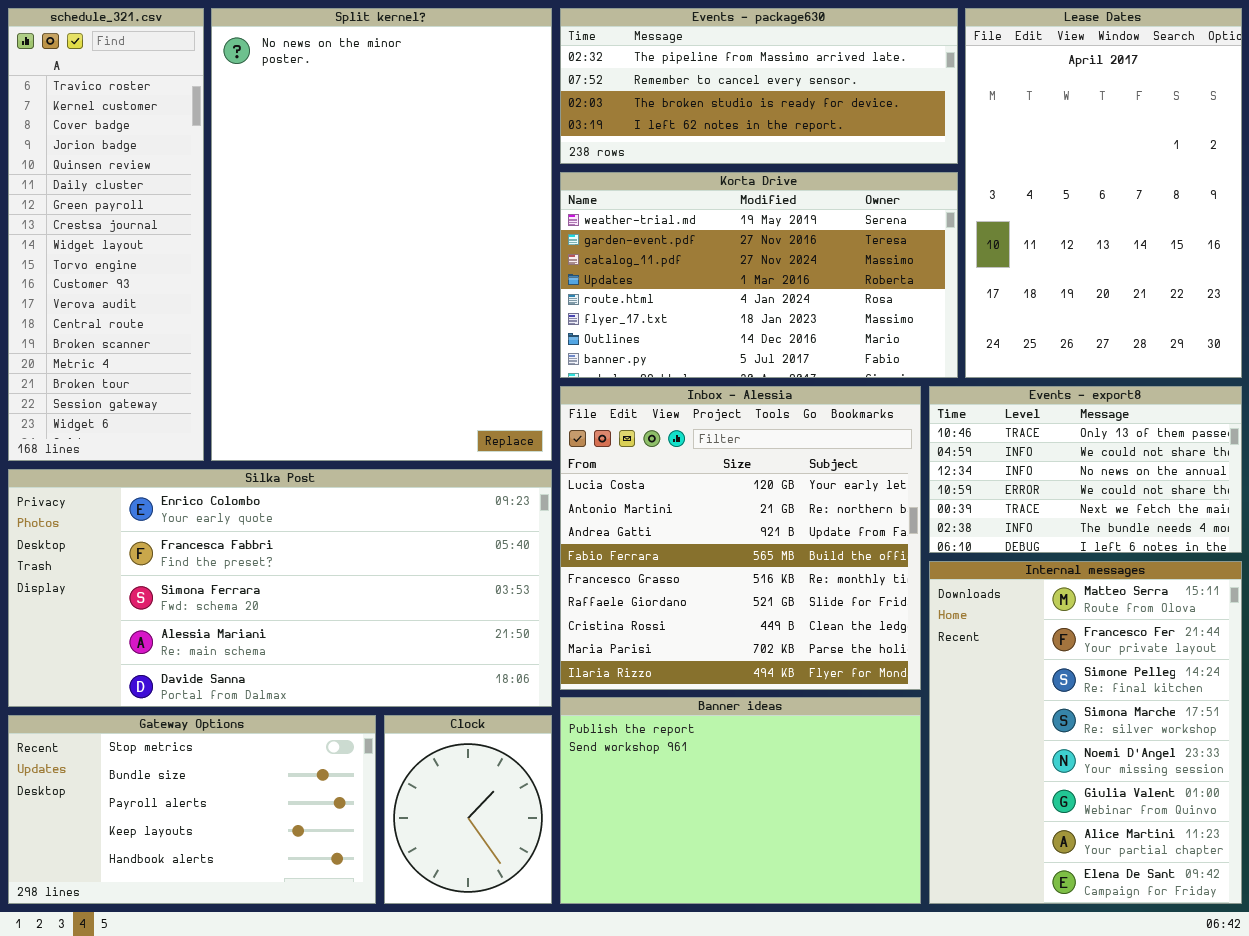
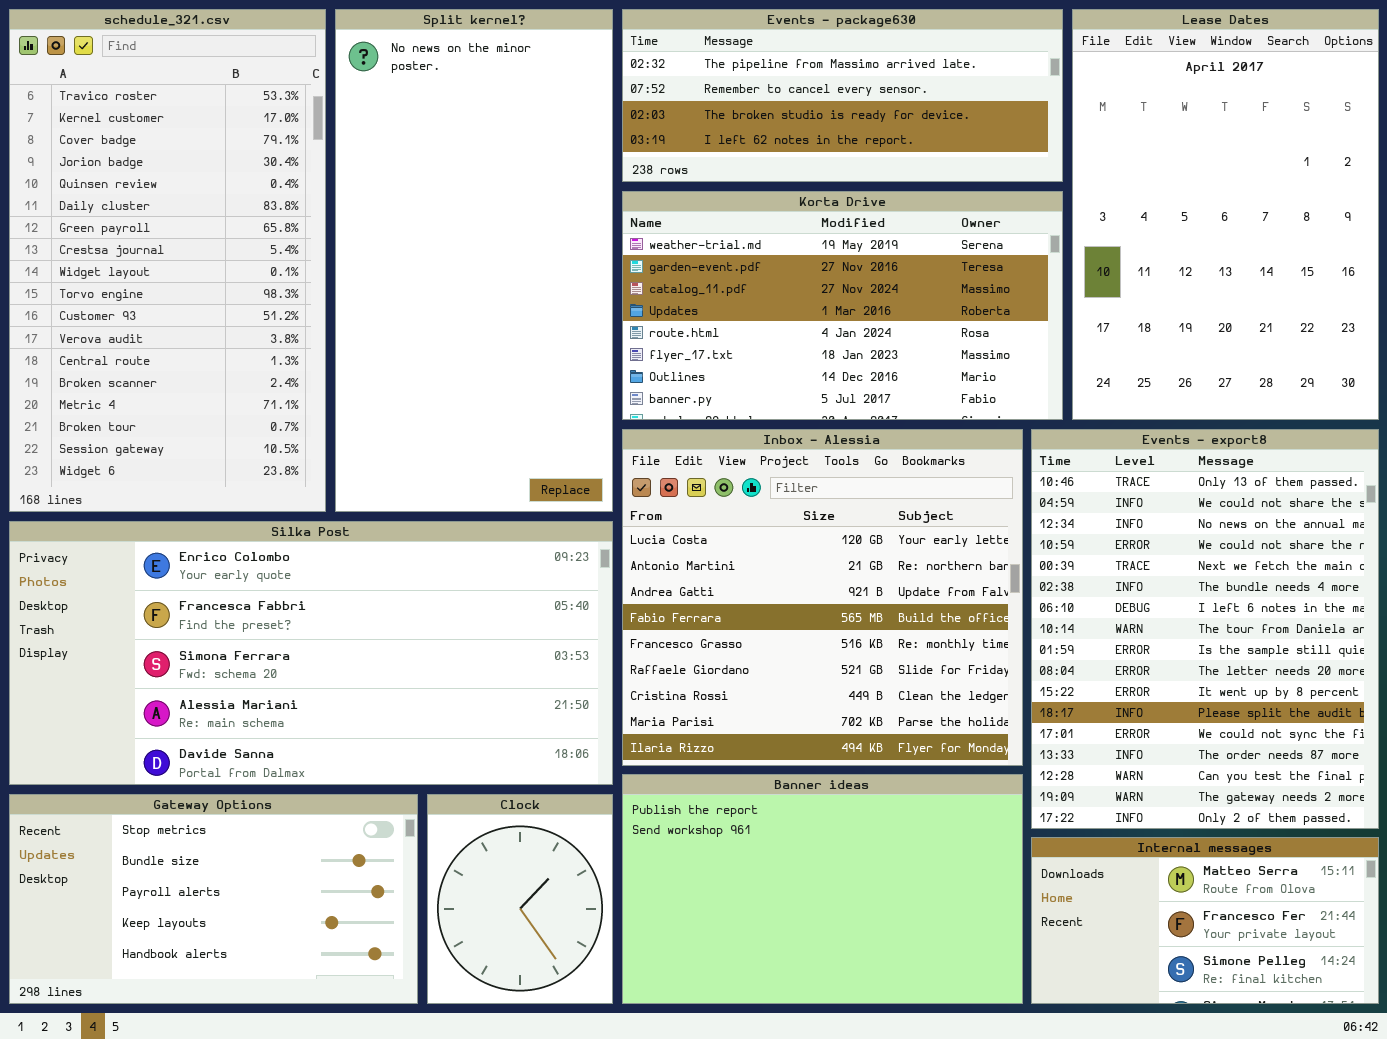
schedule_321.csv: [8,8,204,461] -> [9,9,326,512], resized
Split kernel?: [211,8,552,461] -> [335,9,613,512], resized
Events - export8: [929,386,1242,553] -> [1031,429,1379,829], resized
Internal messages: [929,561,1242,904] -> [1031,837,1379,1004], resized

